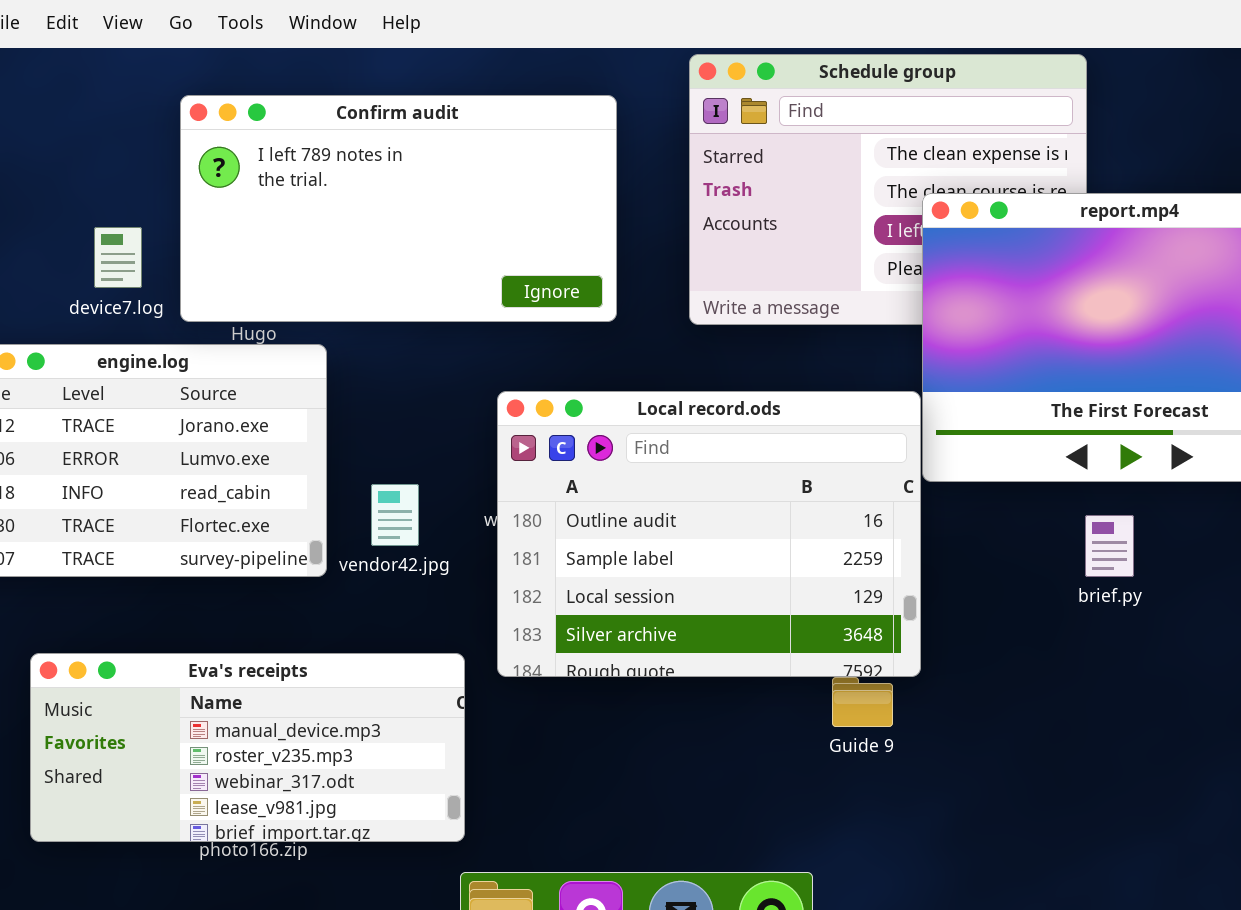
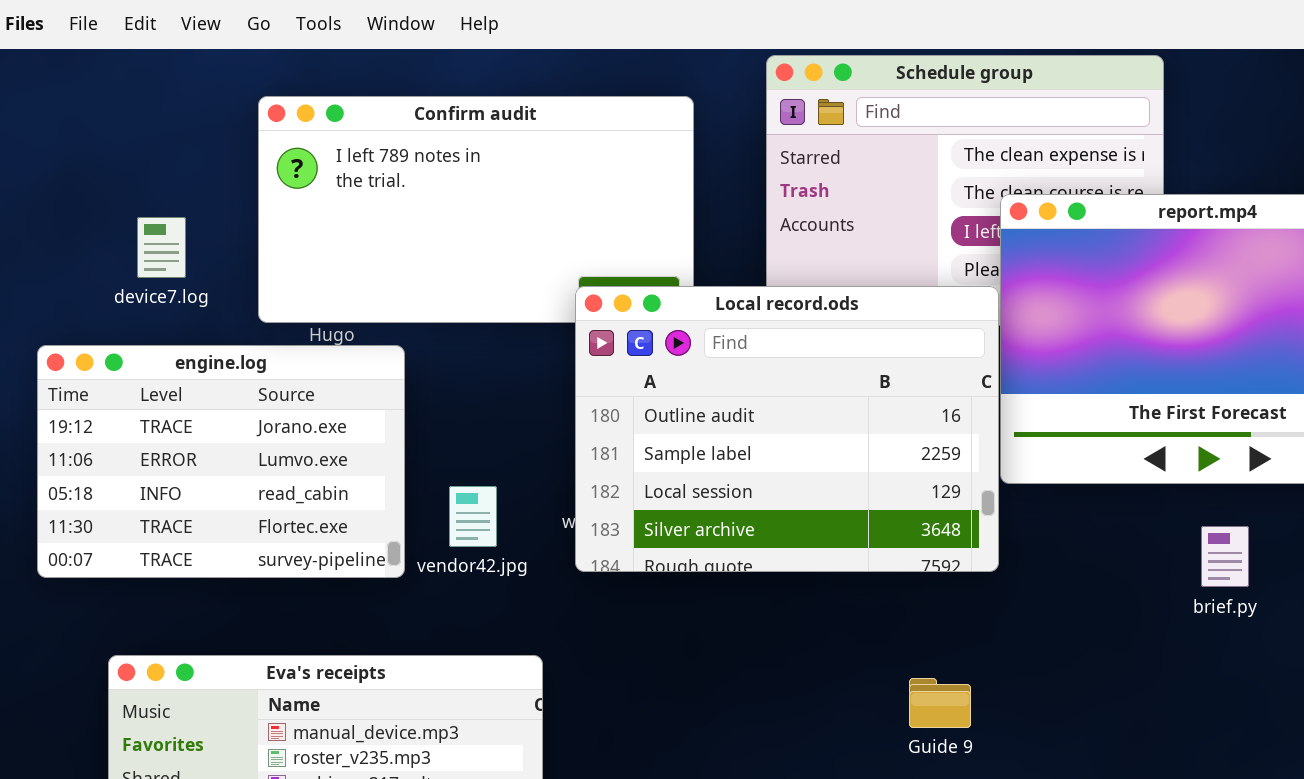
device7.log: [94,227,142,288] -> [137,217,186,278], moved
Local record.ods: [497,391,921,677] -> [575,286,999,572], moved
brief.py: [1085,515,1134,577] -> [1201,526,1249,587], moved

